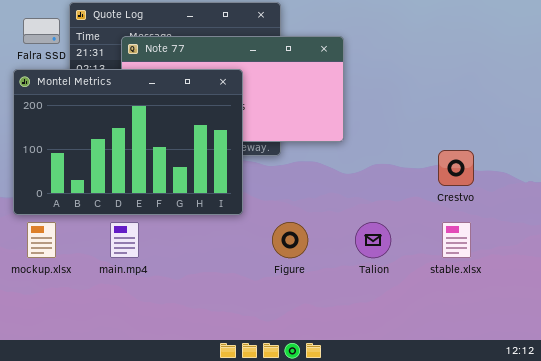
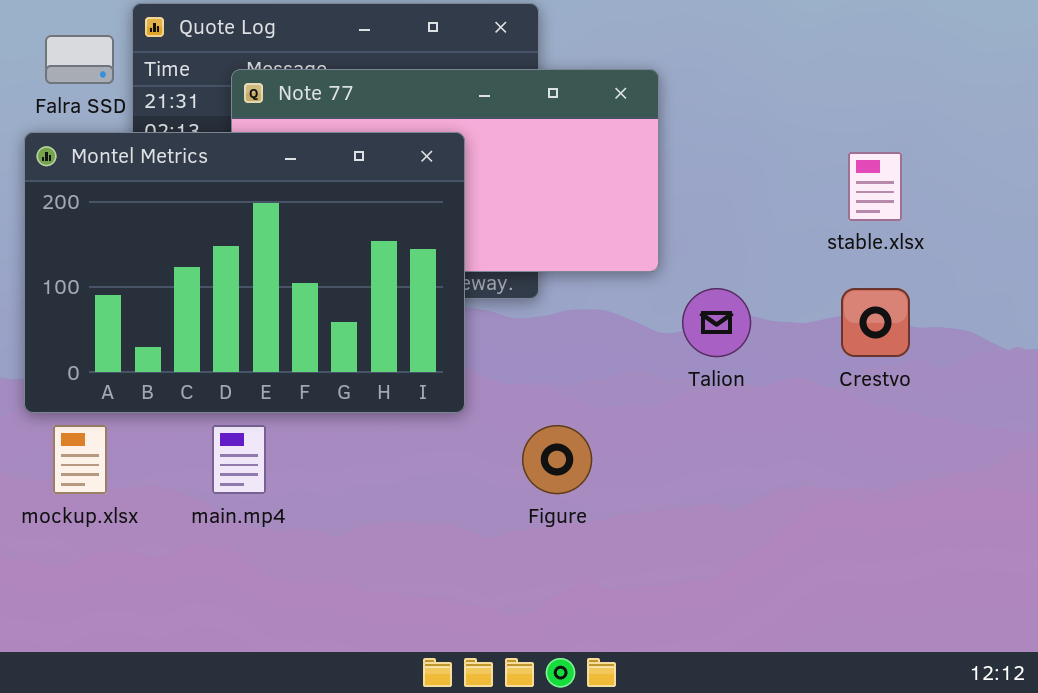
Talion: [355,222,391,258] -> [682,288,751,357], moved
stable.xlsx: [442,222,471,258] -> [848,152,902,221], moved

